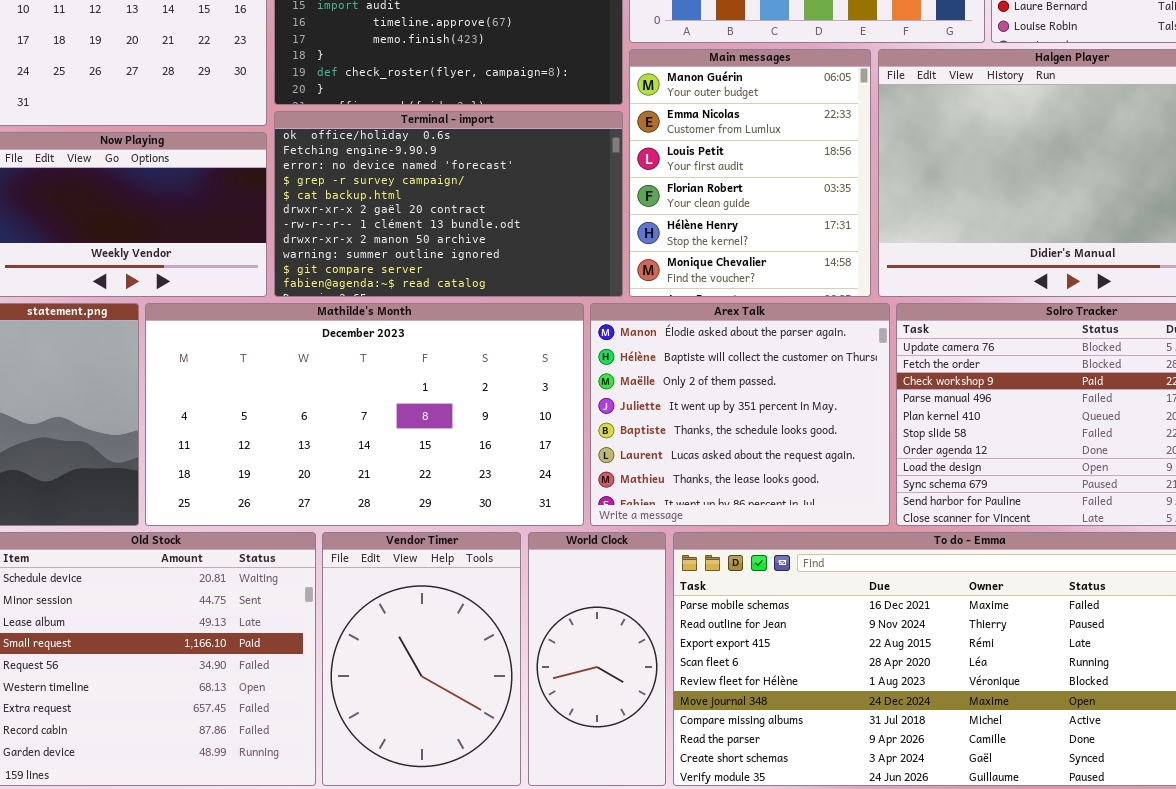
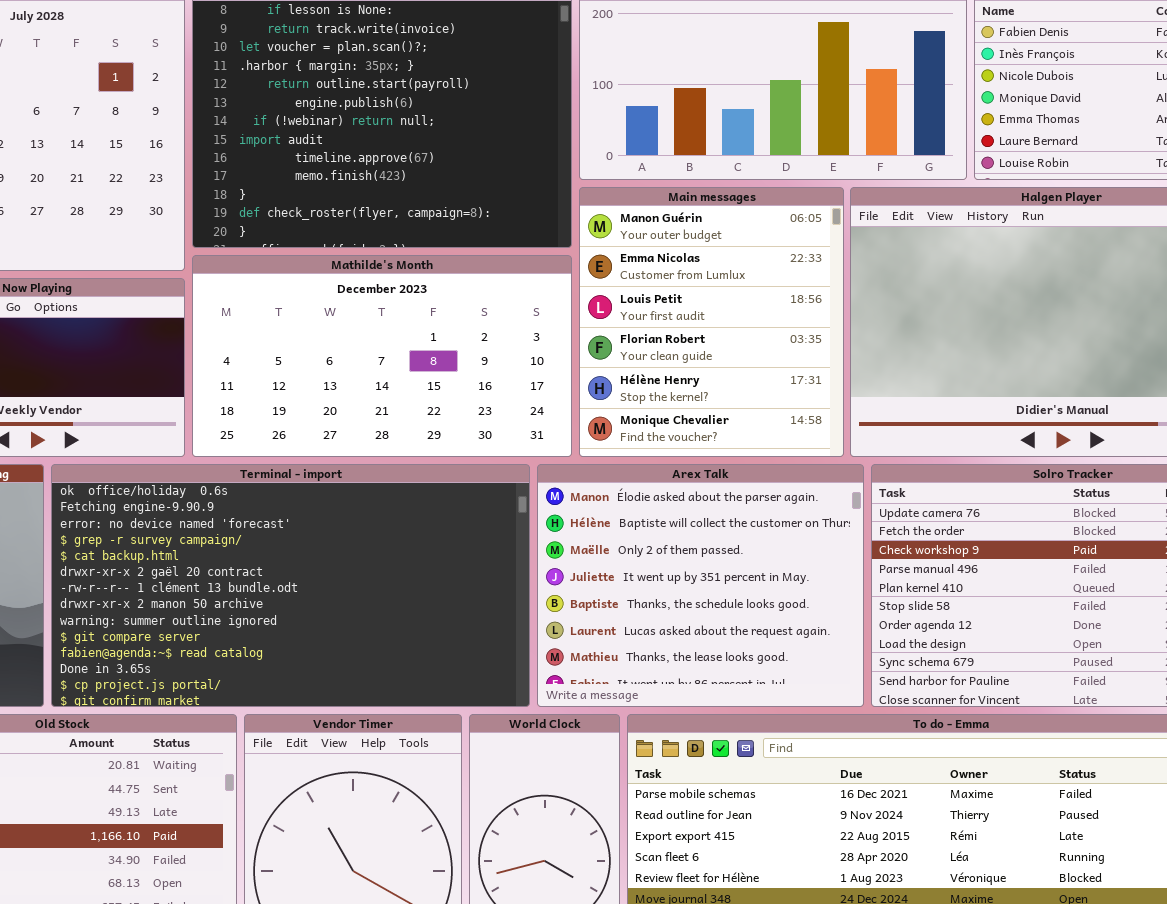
Terminal - import: [274,111,623,297] -> [51,464,530,707], moved, resized
Mathilde's Month: [145,303,584,526] -> [192,255,572,457], moved, resized

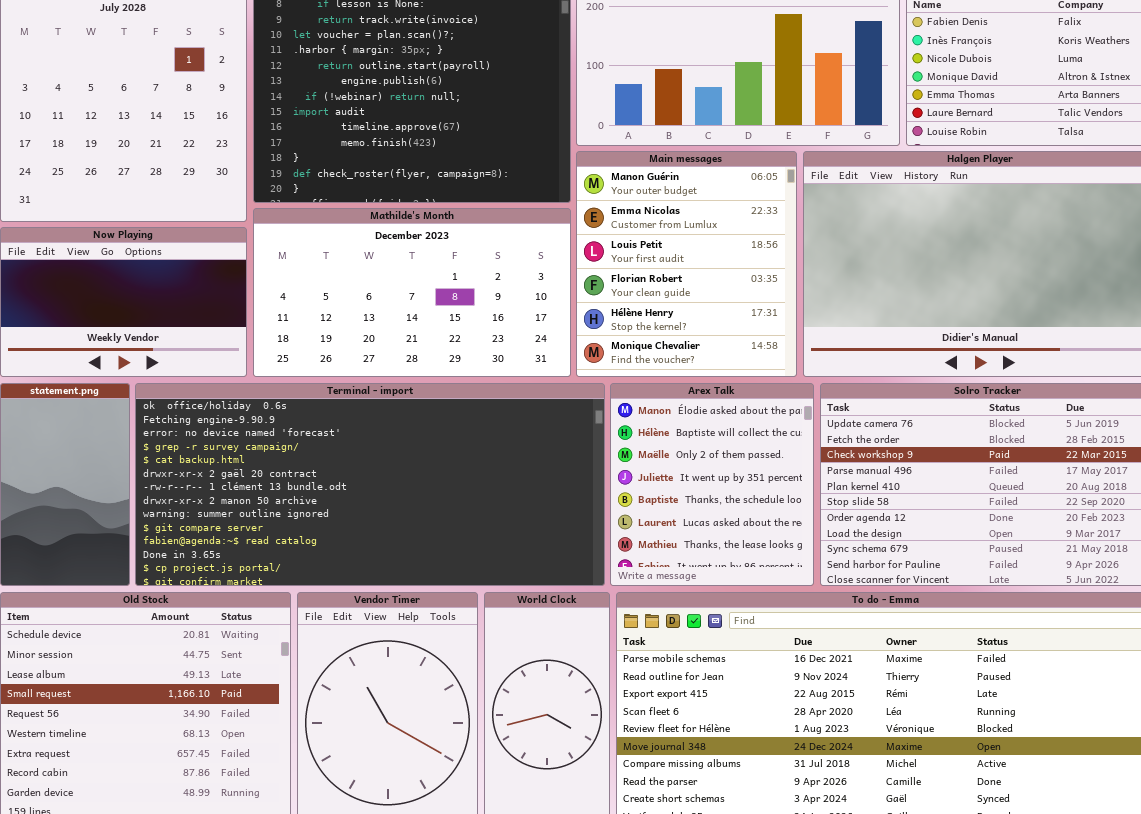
Terminal - import: [51,464,530,707] -> [135,383,605,586], resized
Arex Talk: [537,464,864,707] -> [610,383,814,586], resized

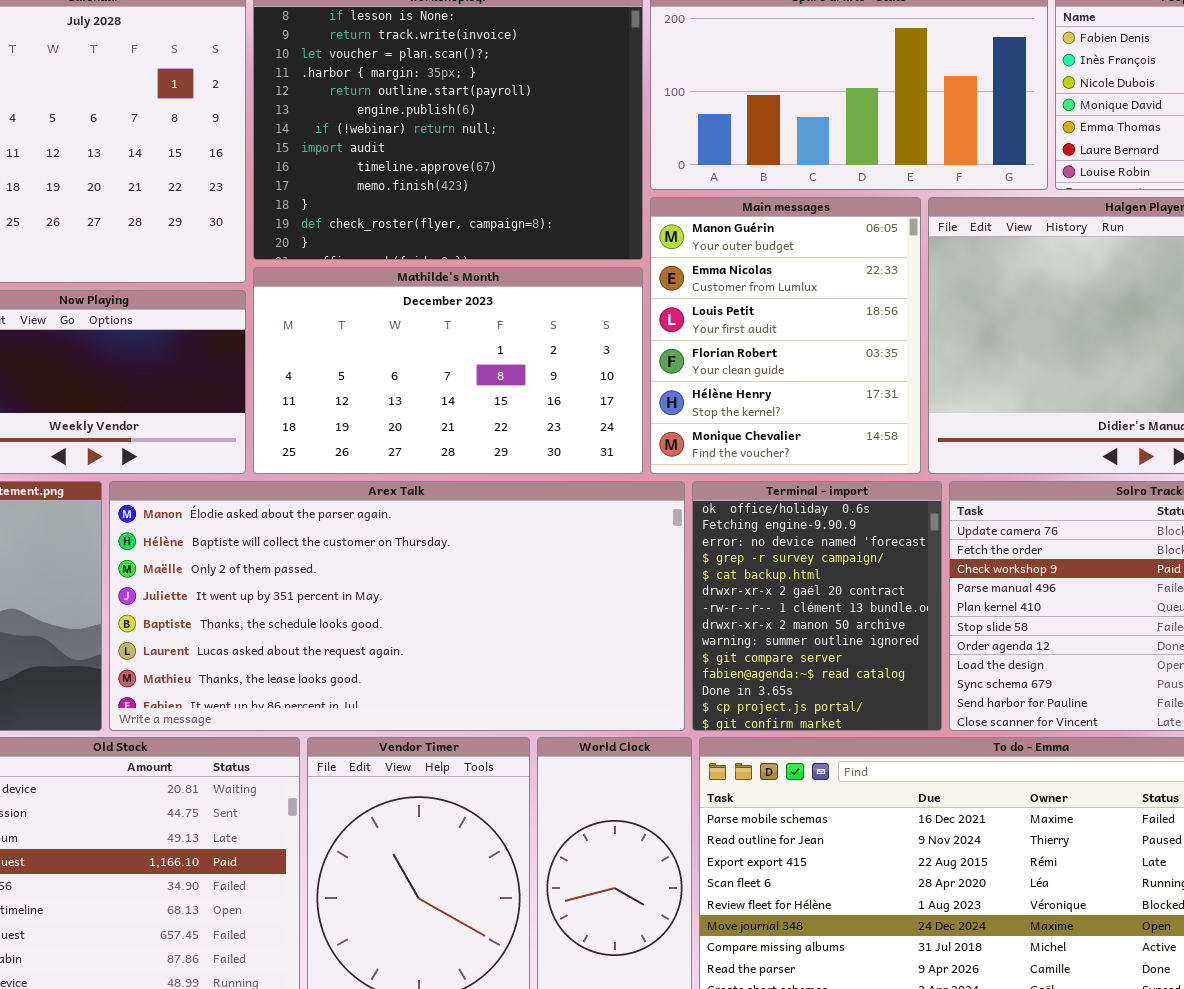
Terminal - import: [135,383,605,586] -> [692,481,942,731], moved, resized
Arex Talk: [610,383,814,586] -> [109,481,685,731], moved, resized

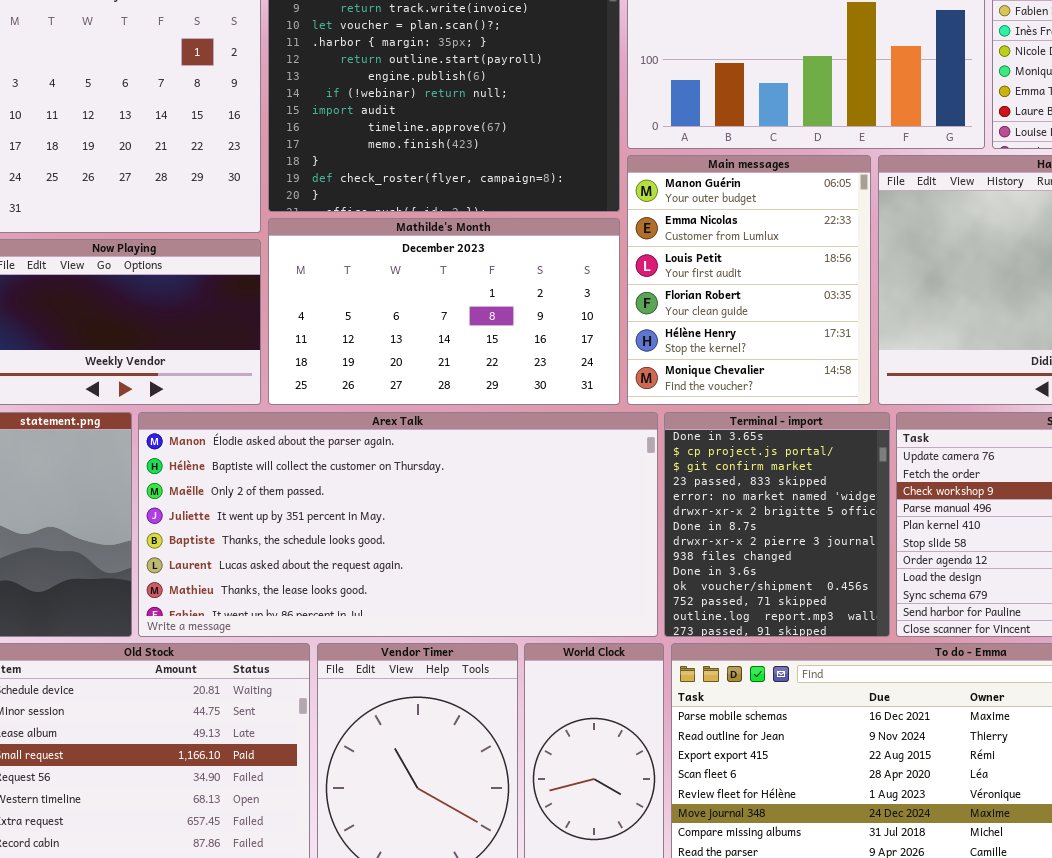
Terminal - import: [692,481,942,731] -> [664,412,890,637], scrolled down 11 rows

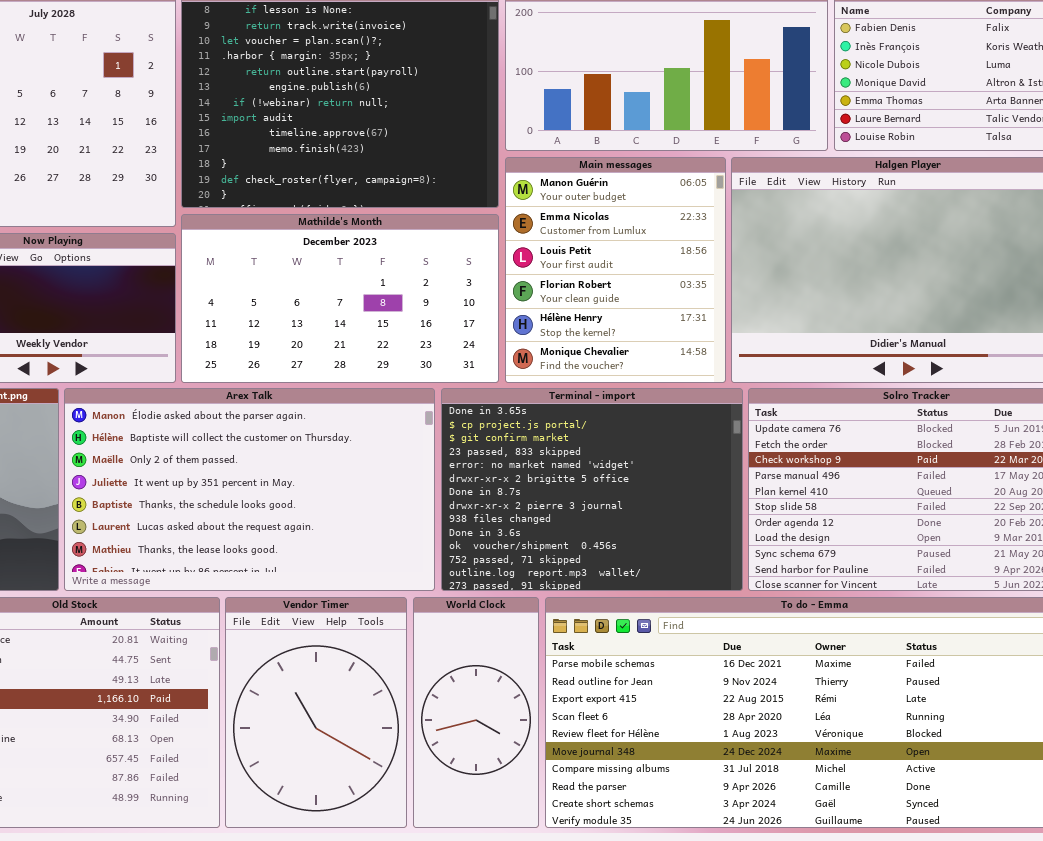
Arex Talk: [138,412,658,637] -> [64,388,435,591], resized
Terminal - import: [664,412,890,637] -> [441,388,743,591], resized

